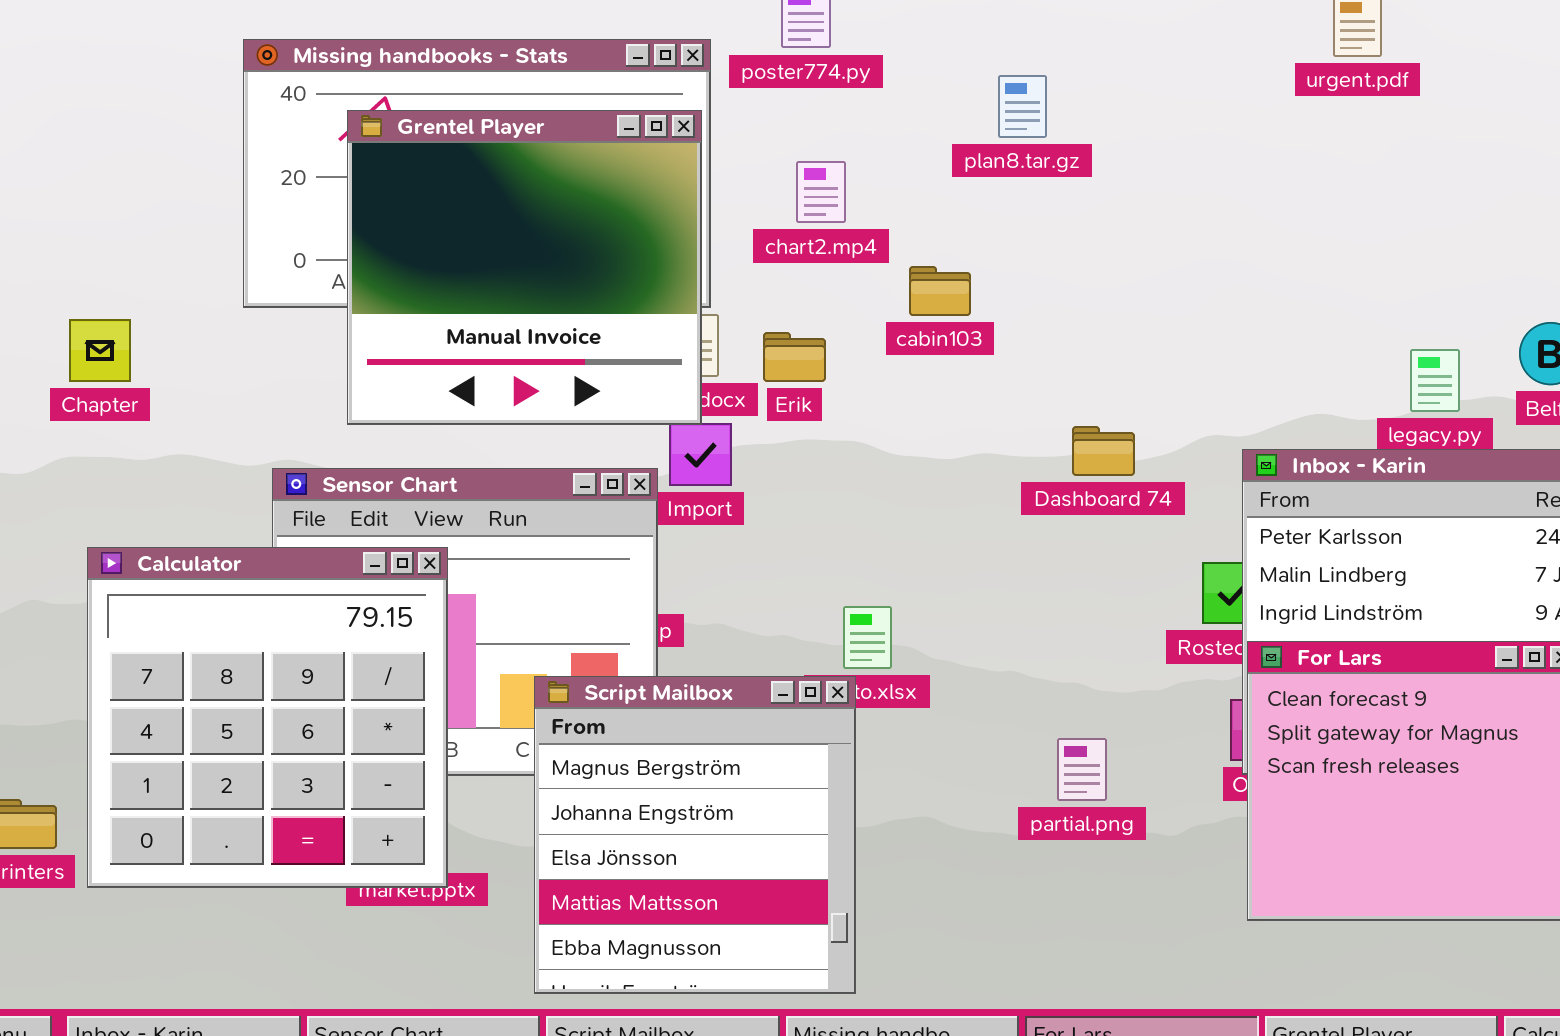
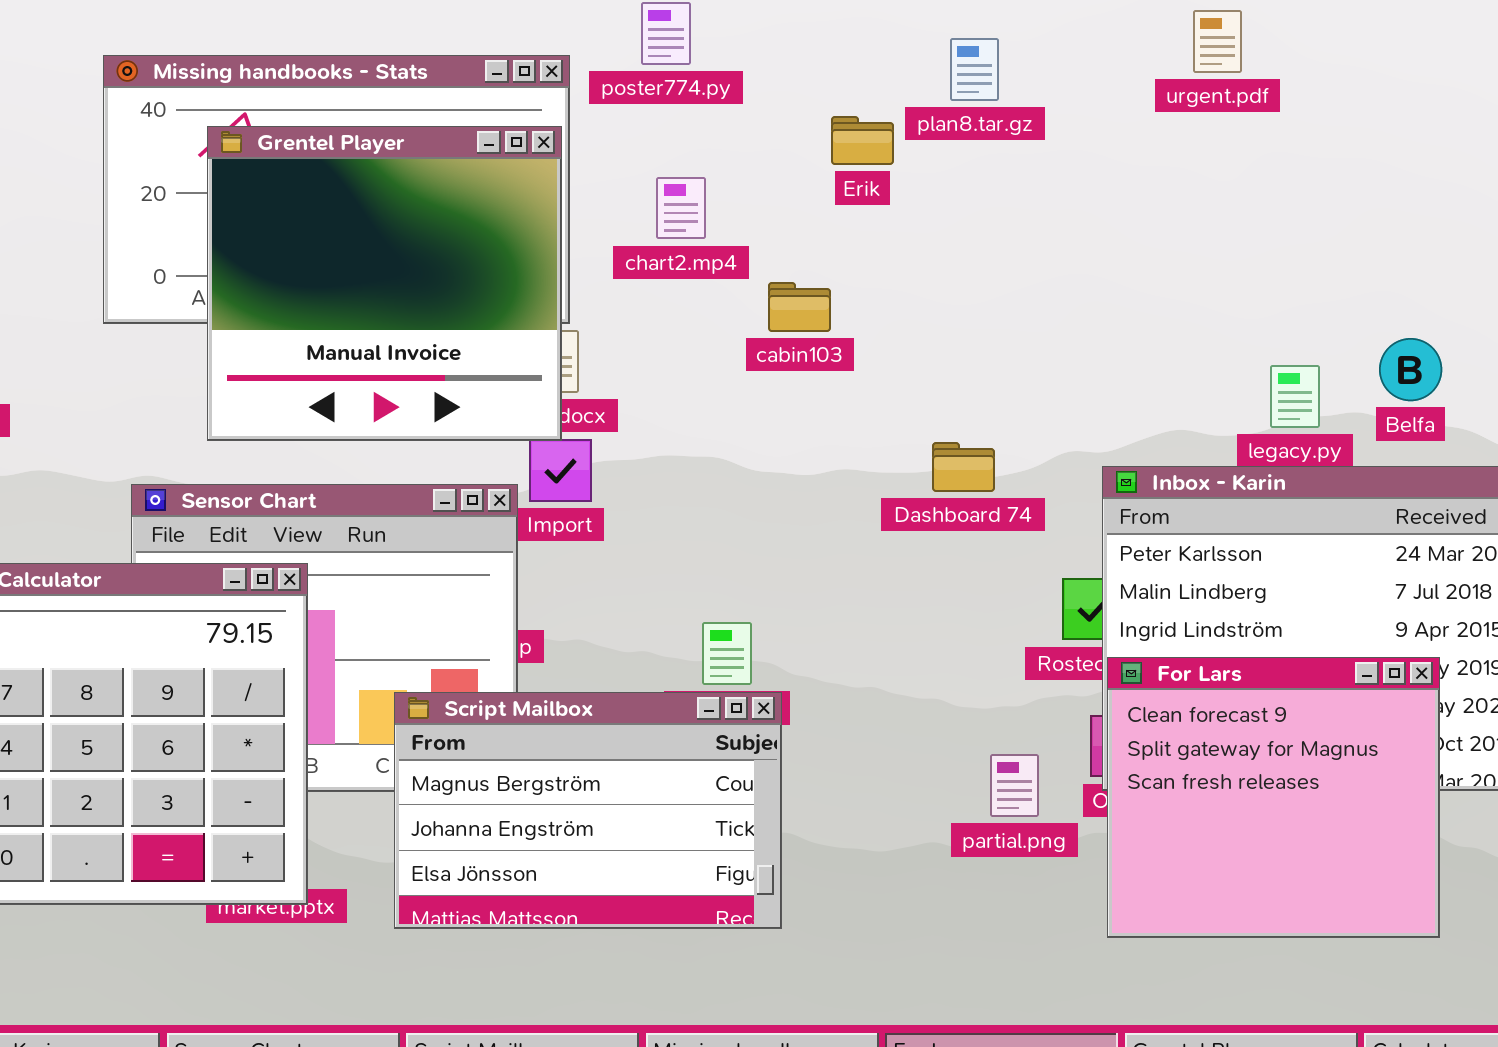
plan8.tar.gz: [998,75,1047,138] -> [950,38,999,101], moved
Erik: [763,332,826,382] -> [831,116,894,165], moved
Script Mailbox: [534,676,856,994] -> [394,692,782,929], resized
partial.png: [1057,738,1107,801] -> [990,754,1039,817], moved

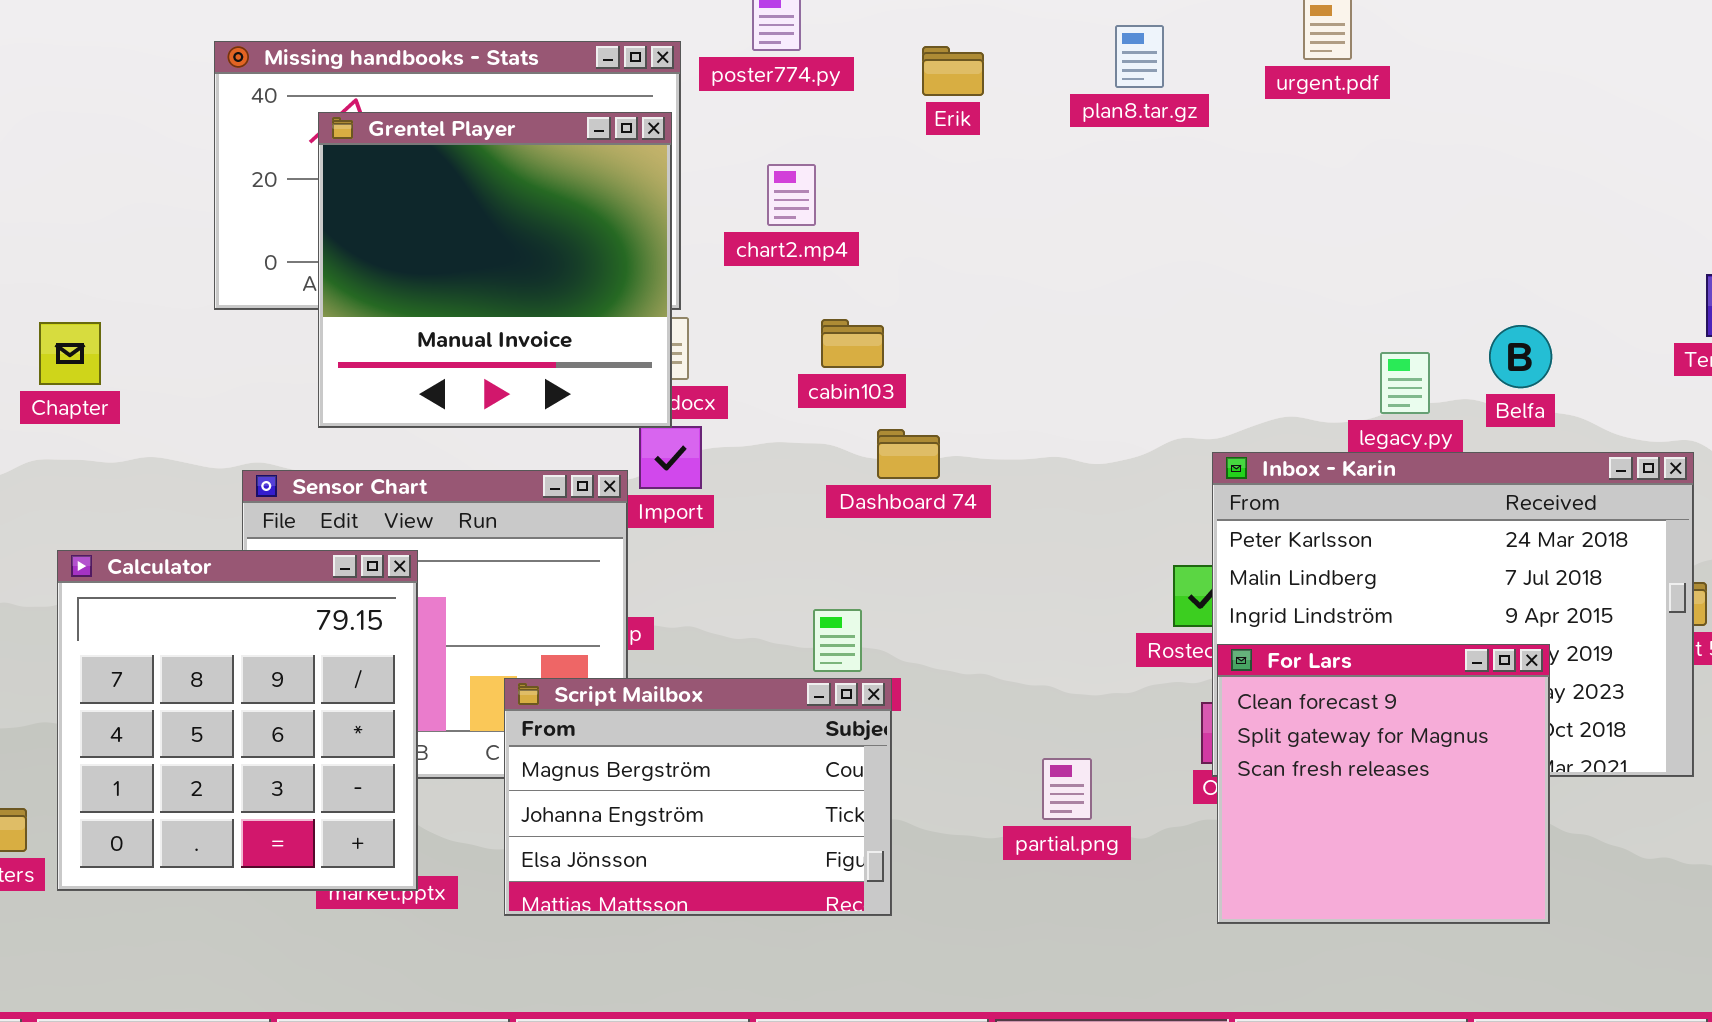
plan8.tar.gz: [950,38,999,101] -> [1115,25,1164,88], moved
Erik: [831,116,894,165] -> [922,46,984,96], moved
cabin103: [768,282,831,332] -> [821,319,884,368], moved
Dashboard 74: [932,442,995,492] -> [877,429,940,479], moved
partial.png: [990,754,1039,817] -> [1042,758,1092,820], moved

